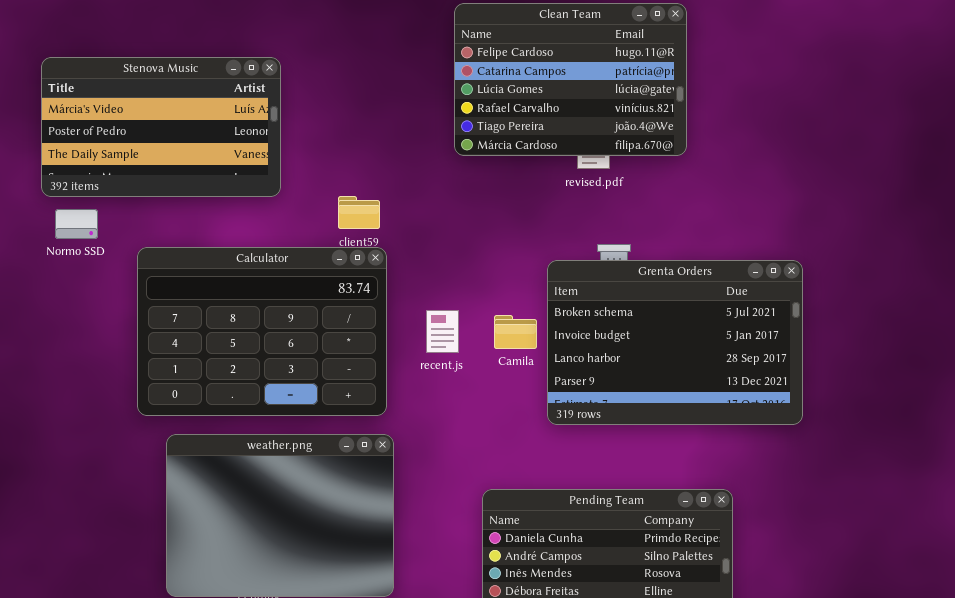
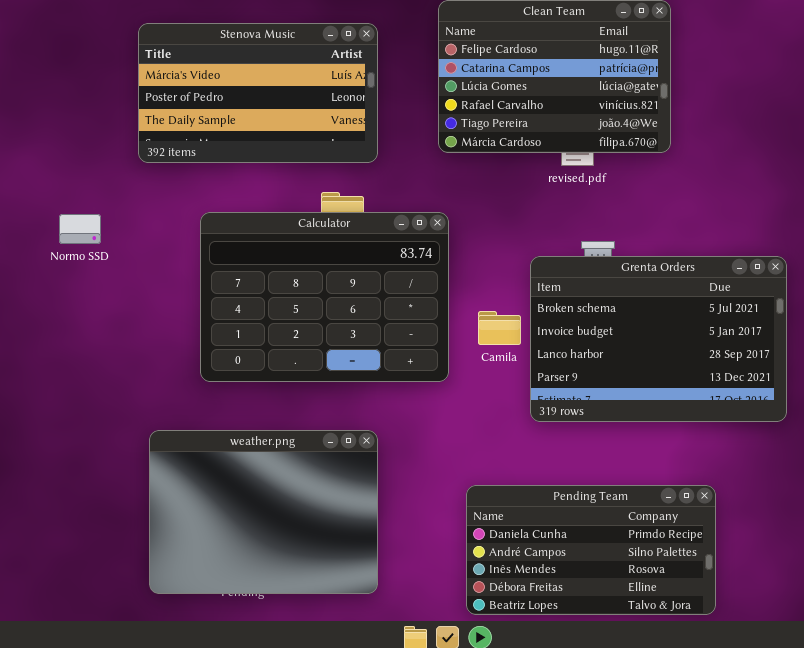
Stenova Music: [41,57,281,197] -> [138,23,378,163], moved
Normo SSD: [55,209,98,239] -> [59,214,101,244], moved
Calculator: [137,247,387,416] -> [200,212,449,382], moved

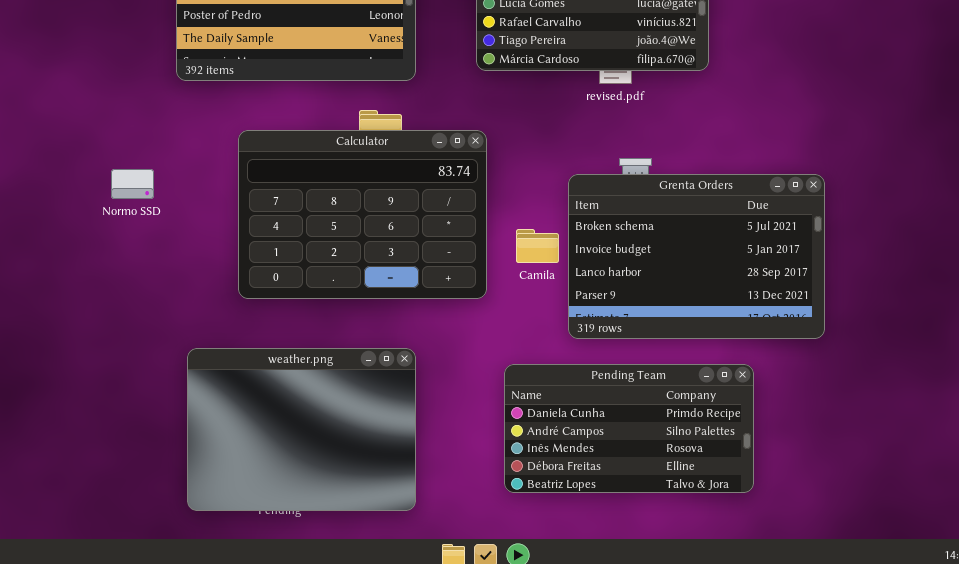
Normo SSD: [59,214,101,244] -> [111,169,154,199], moved
Pending Team: [466,485,716,615] -> [504,364,754,493], moved

